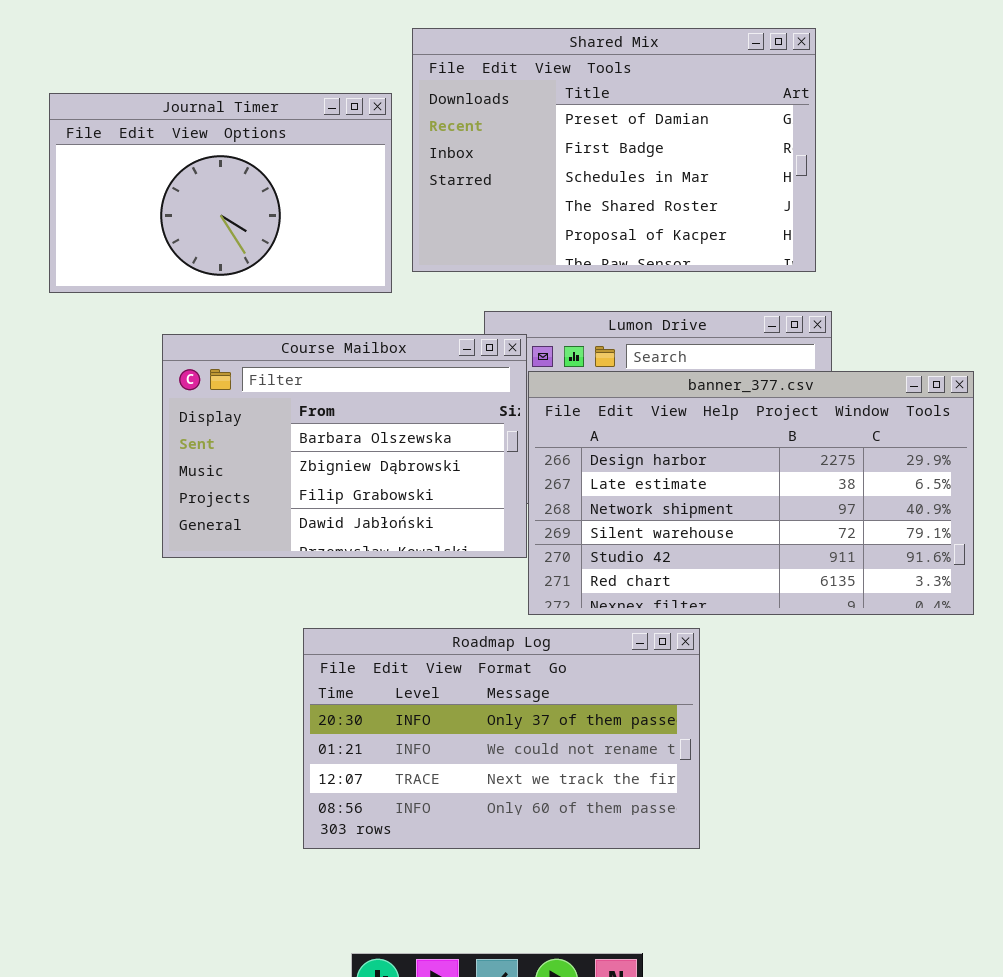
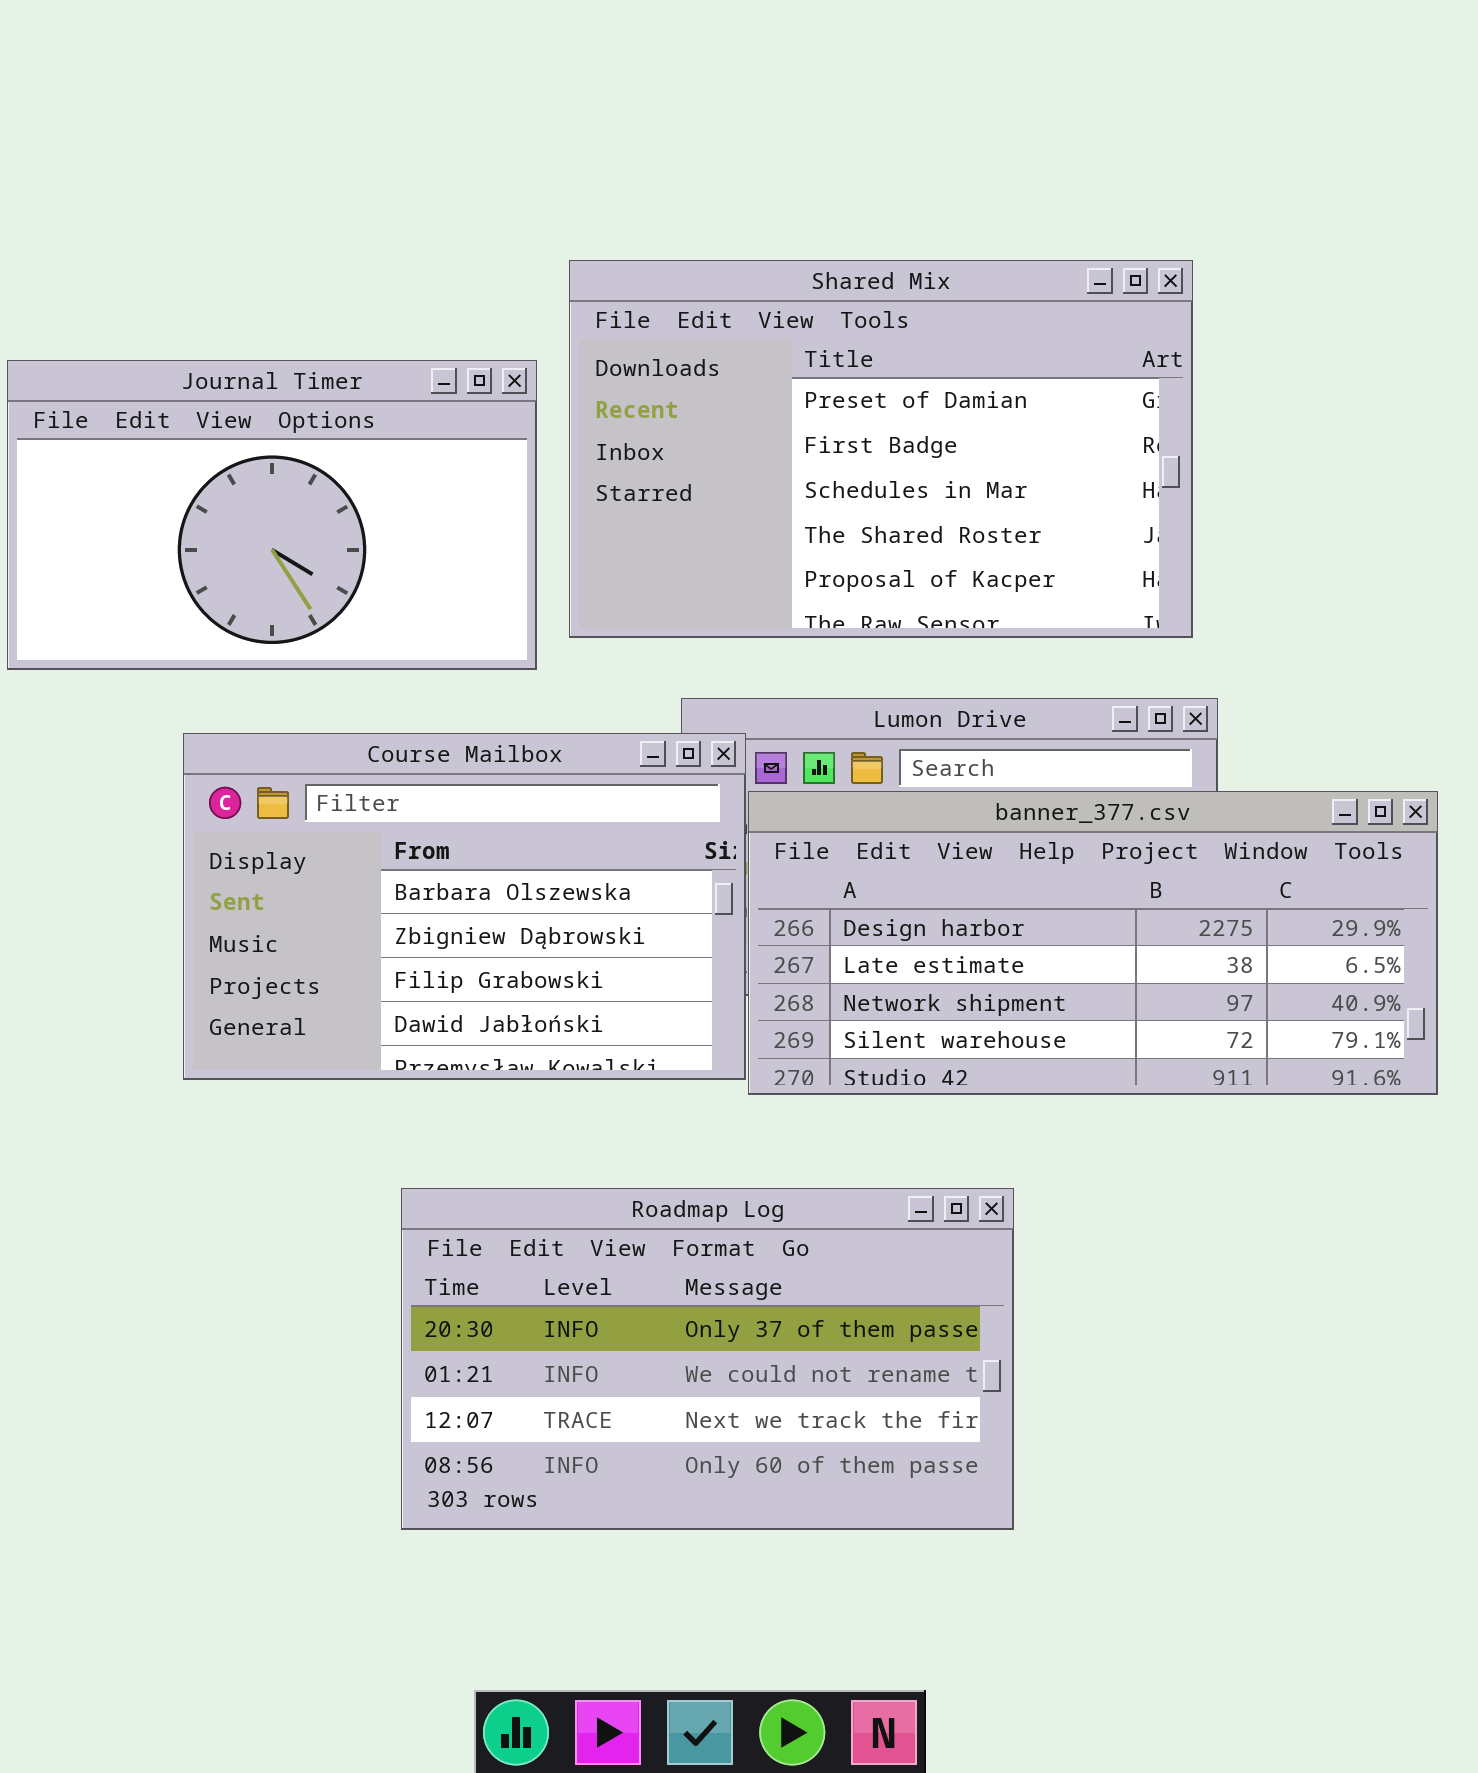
banner_377.csv: [528,371,974,615] -> [748,791,1438,1095], resized

